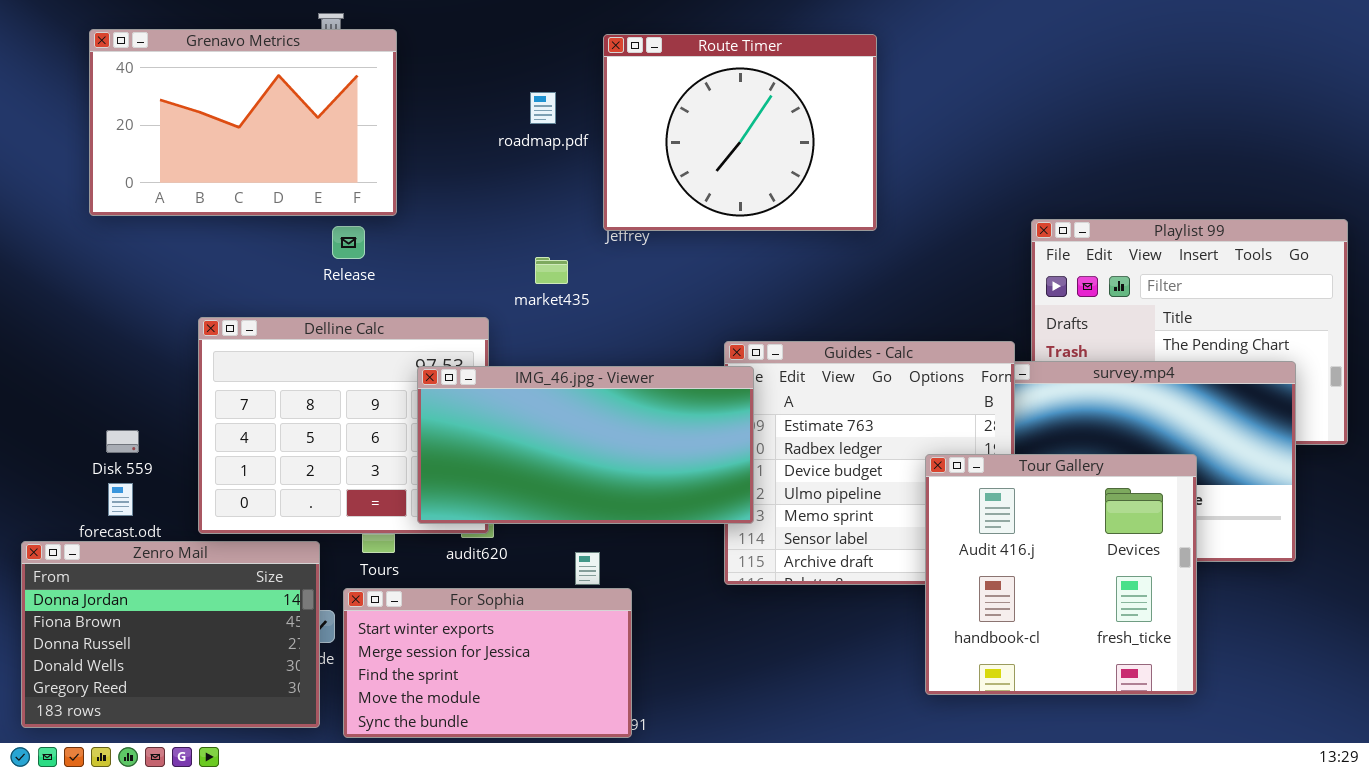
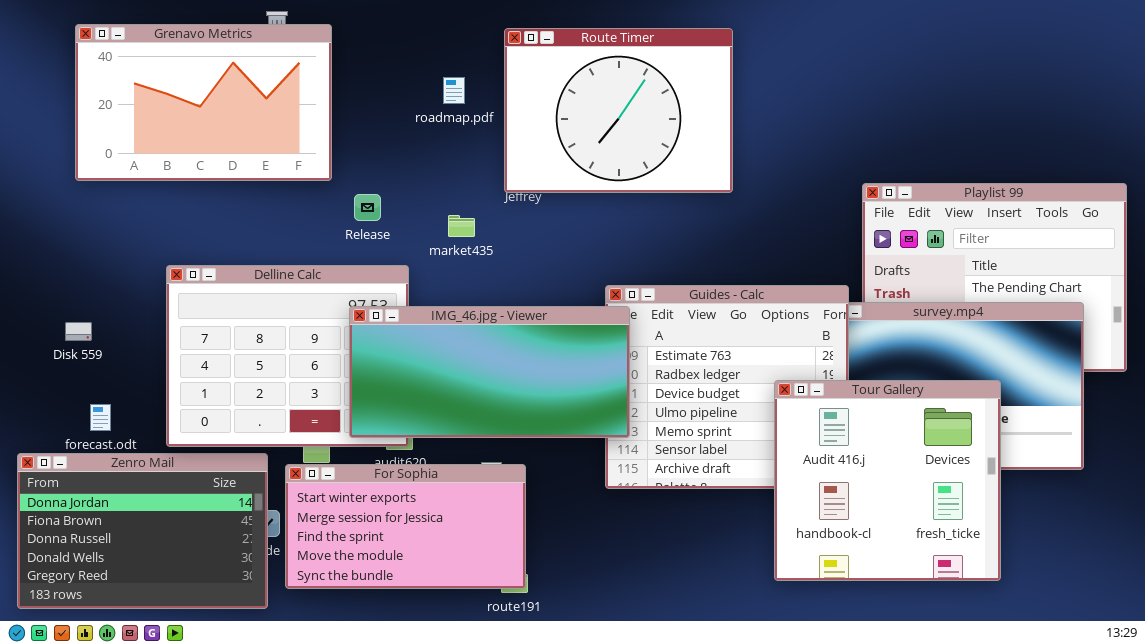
Release: [332,226,365,259] -> [354,194,381,221], moved
Disk 559: [106,430,139,453] -> [65,322,92,341], moved
For Sophia: [343,588,632,738] -> [285,464,526,589], moved

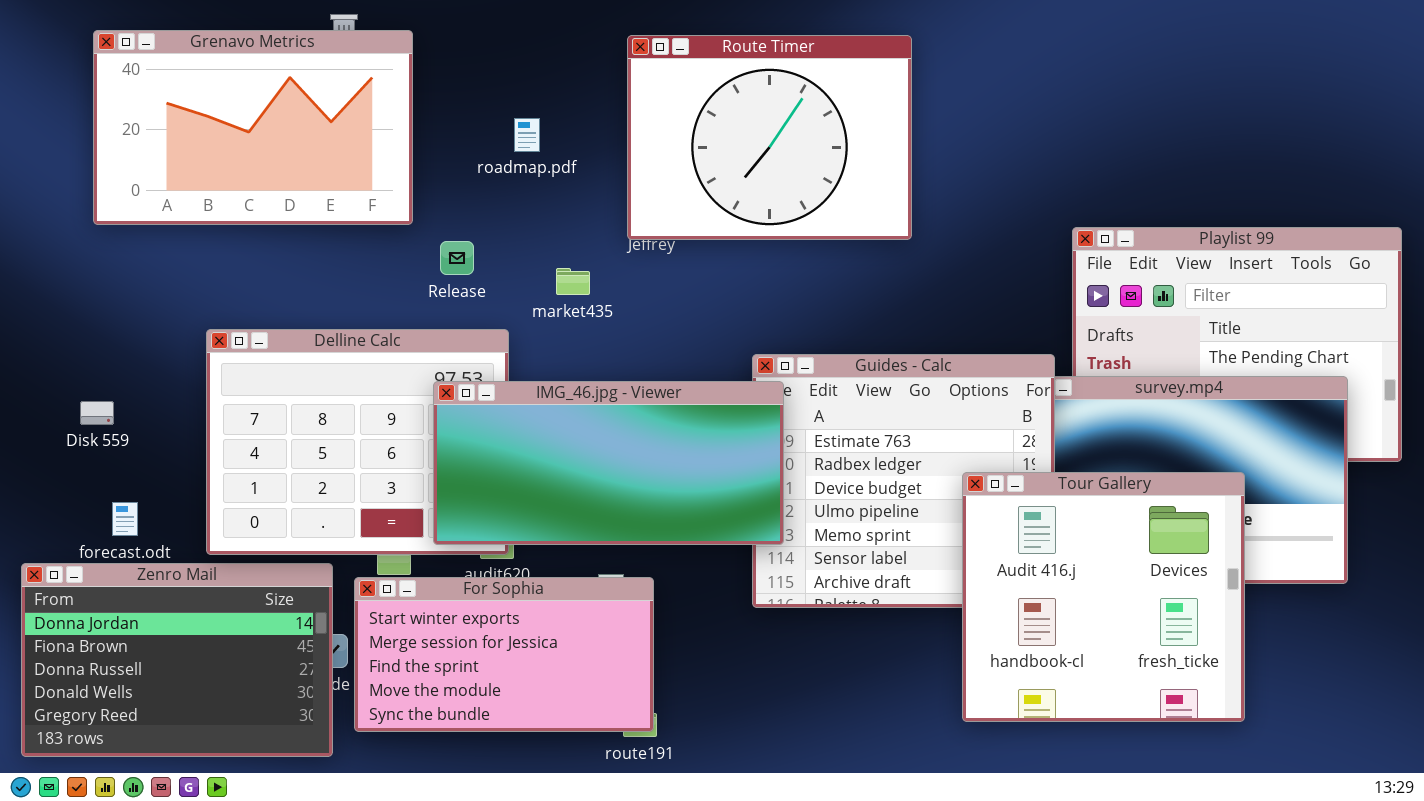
roadmap.pdf: [443,77,465,104] -> [514,118,540,152], moved

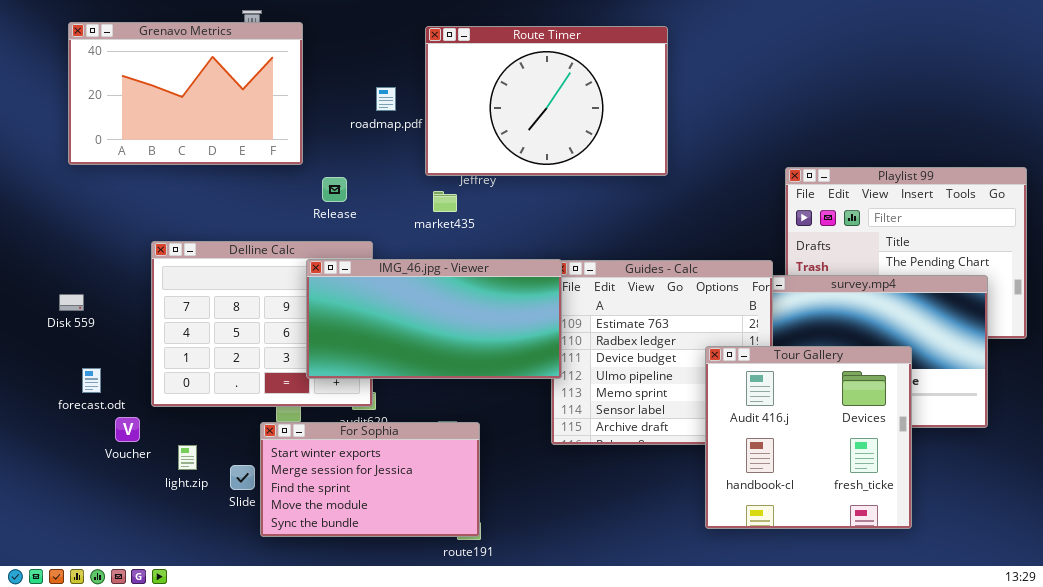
Route Timer: [627,35,912,240] -> [425,26,668,176], resized
market435: [556,268,590,295] -> [433,191,457,212], moved
IMG_46.jpg - Viewer: [433,381,784,545] -> [306,259,562,379], moved
Zenro Mail: [21,563,333,757] -> none, closed

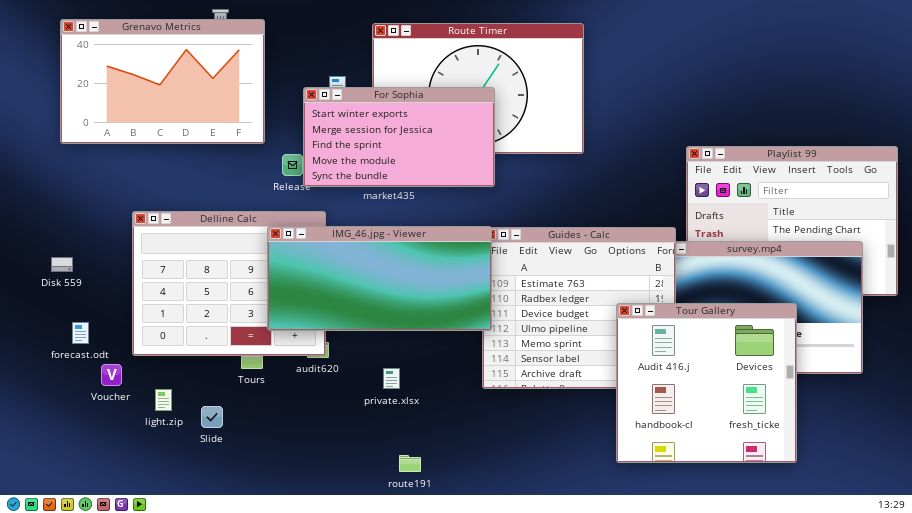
For Sophia: [260,422,480,537] -> [303,87,495,187], moved

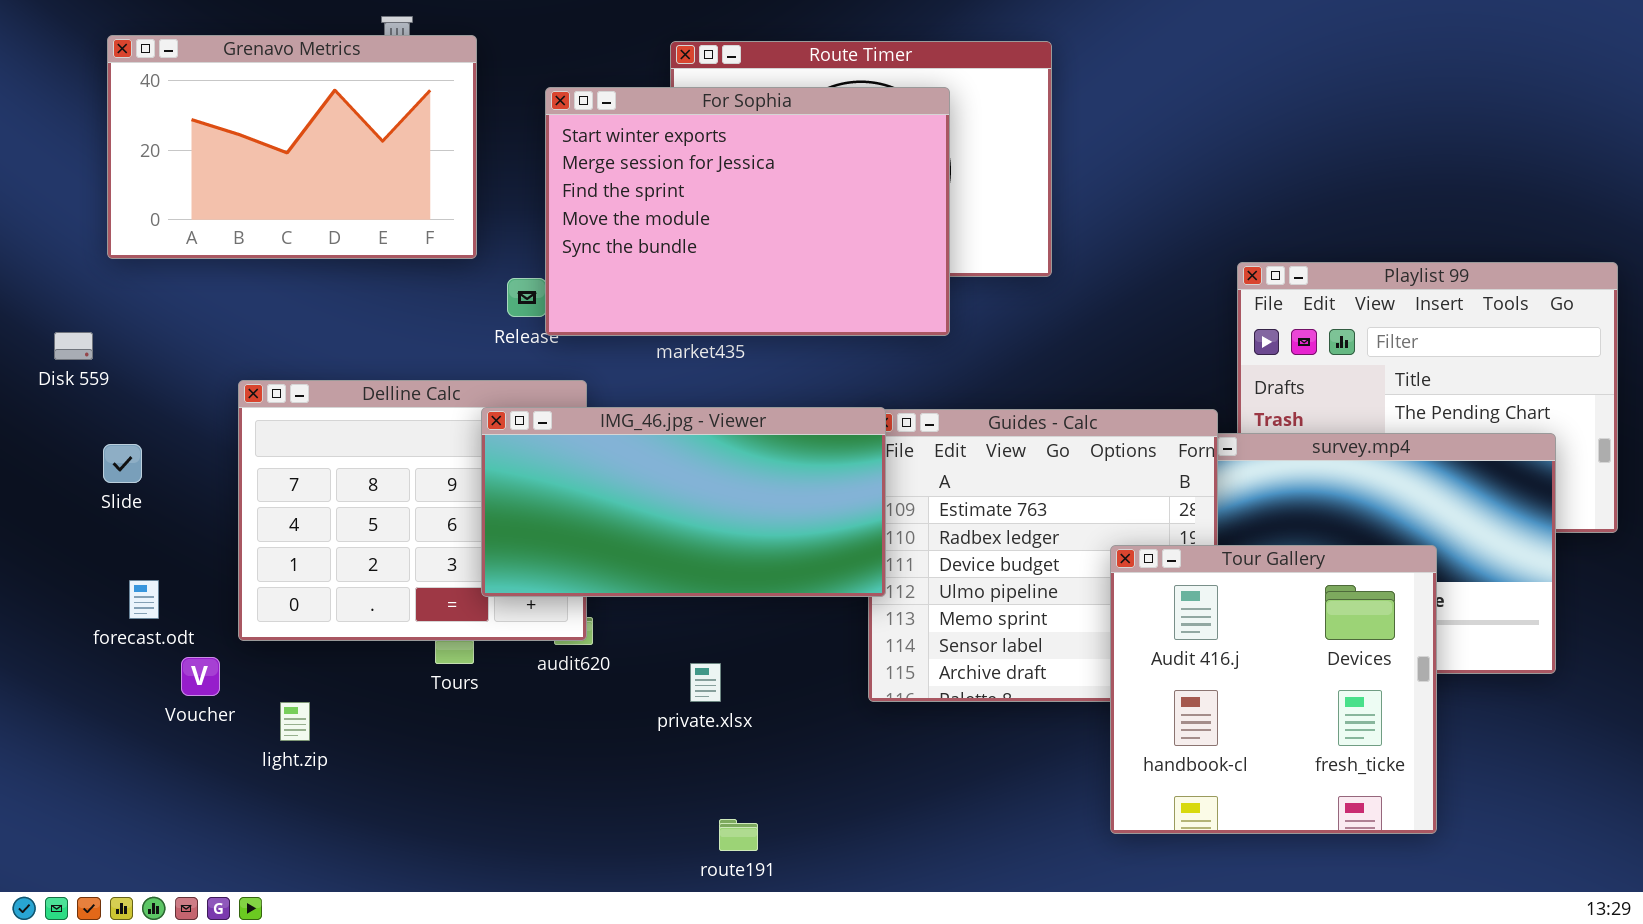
For Sophia: [303,87,495,187] -> [545,87,950,336], resized
Disk 559: [51,257,73,272] -> [54,332,93,360], moved
Slide: [201,406,223,428] -> [103,444,142,483], moved

